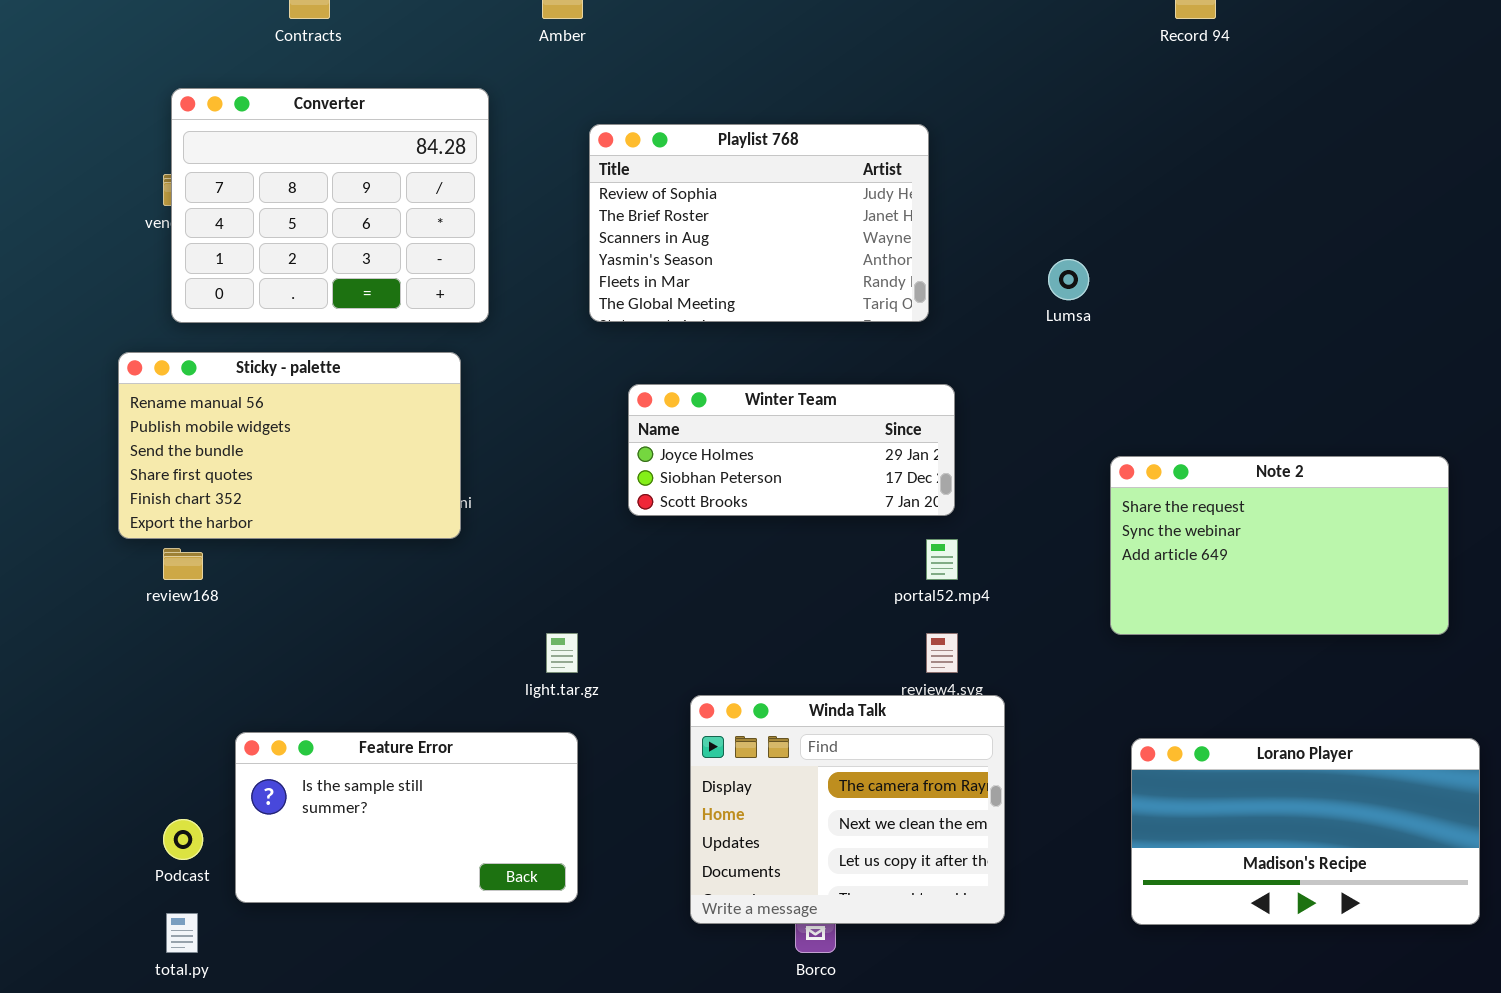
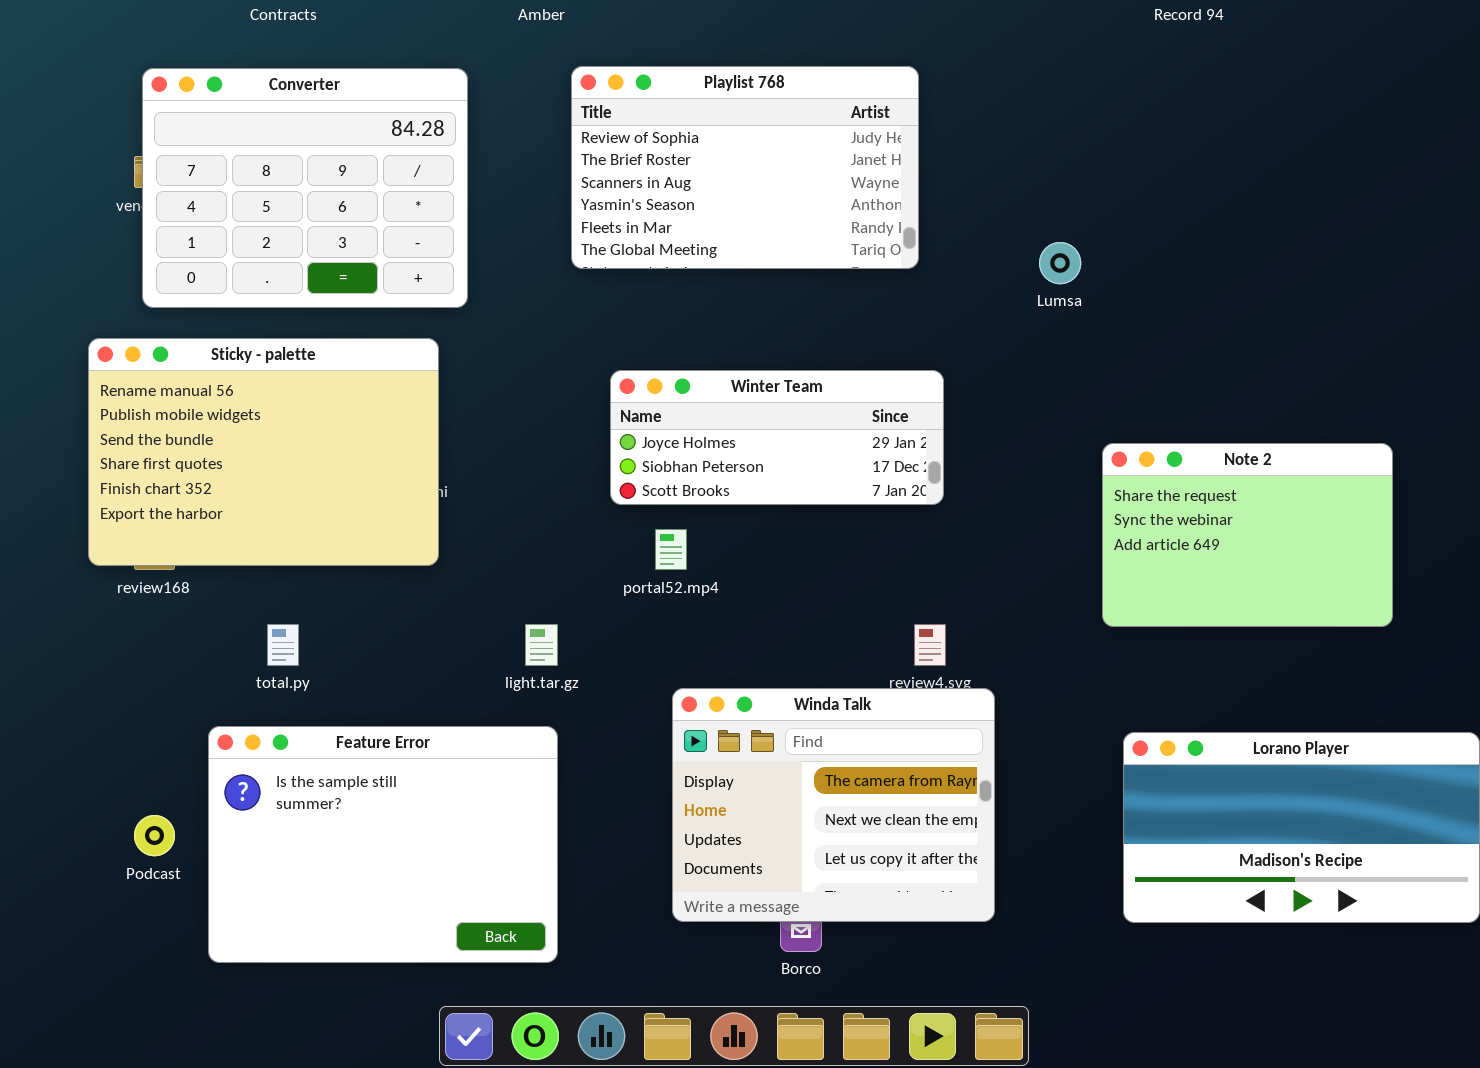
Playlist 768: [589,124,929,322] -> [571,66,919,269], moved
Sticky - palette: [118,352,461,539] -> [88,338,439,566], resized
Note 2: [1110,456,1449,635] -> [1102,443,1393,627], resized
portal52.mp4: [926,539,958,580] -> [655,529,687,570], moved
Feature Error: [235,732,578,903] -> [208,726,558,963], resized
total.py: [166,913,198,953] -> [267,624,299,666], moved

